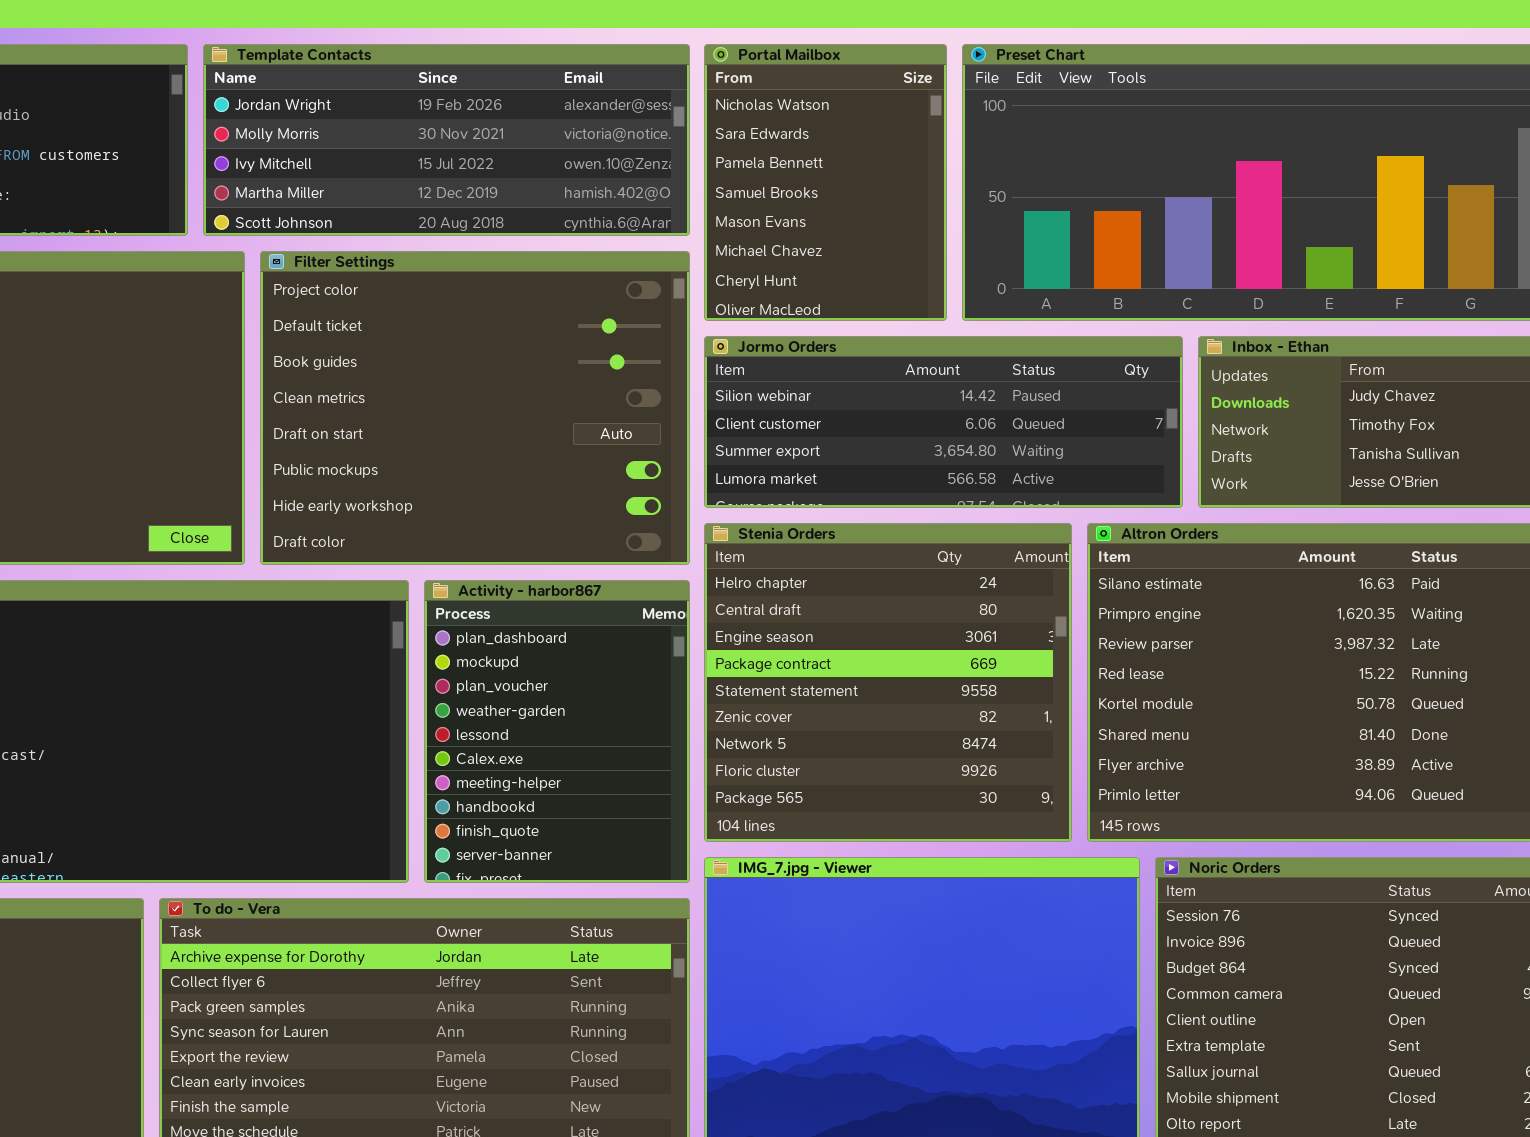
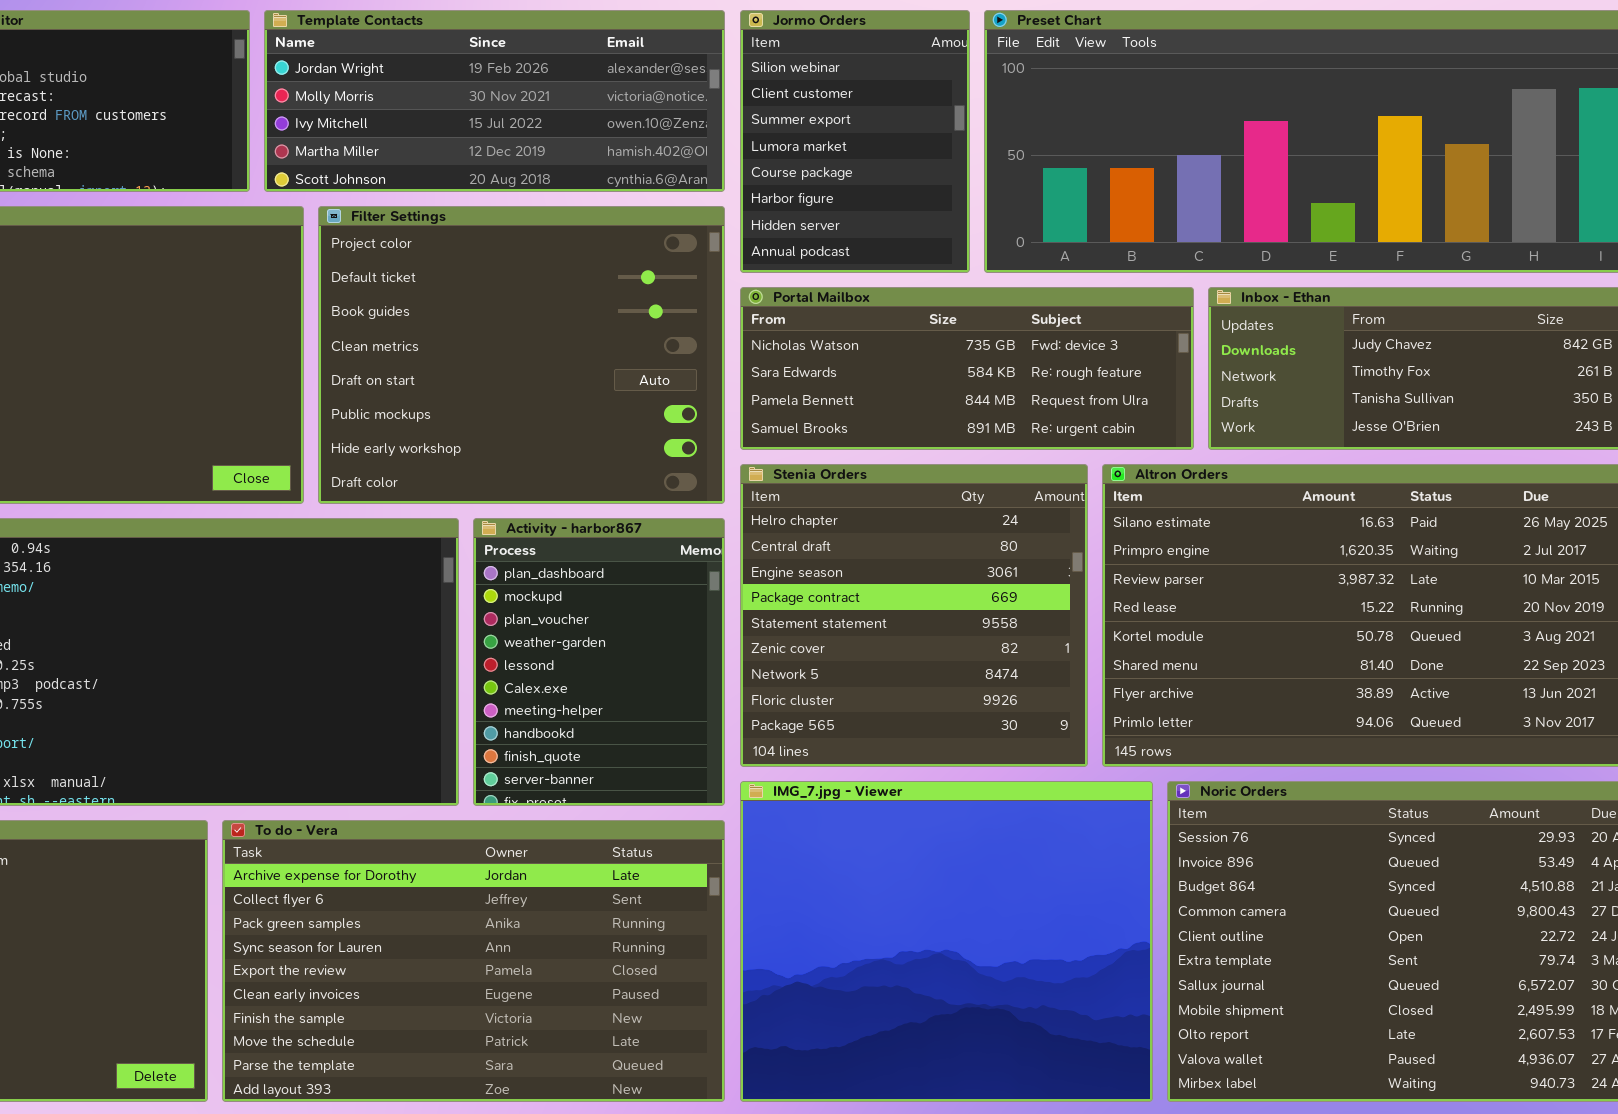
Portal Mailbox: [704,44,947,321] -> [740,287,1194,450], moved, resized
Jormo Orders: [704,336,1183,508] -> [740,10,970,273], moved, resized

